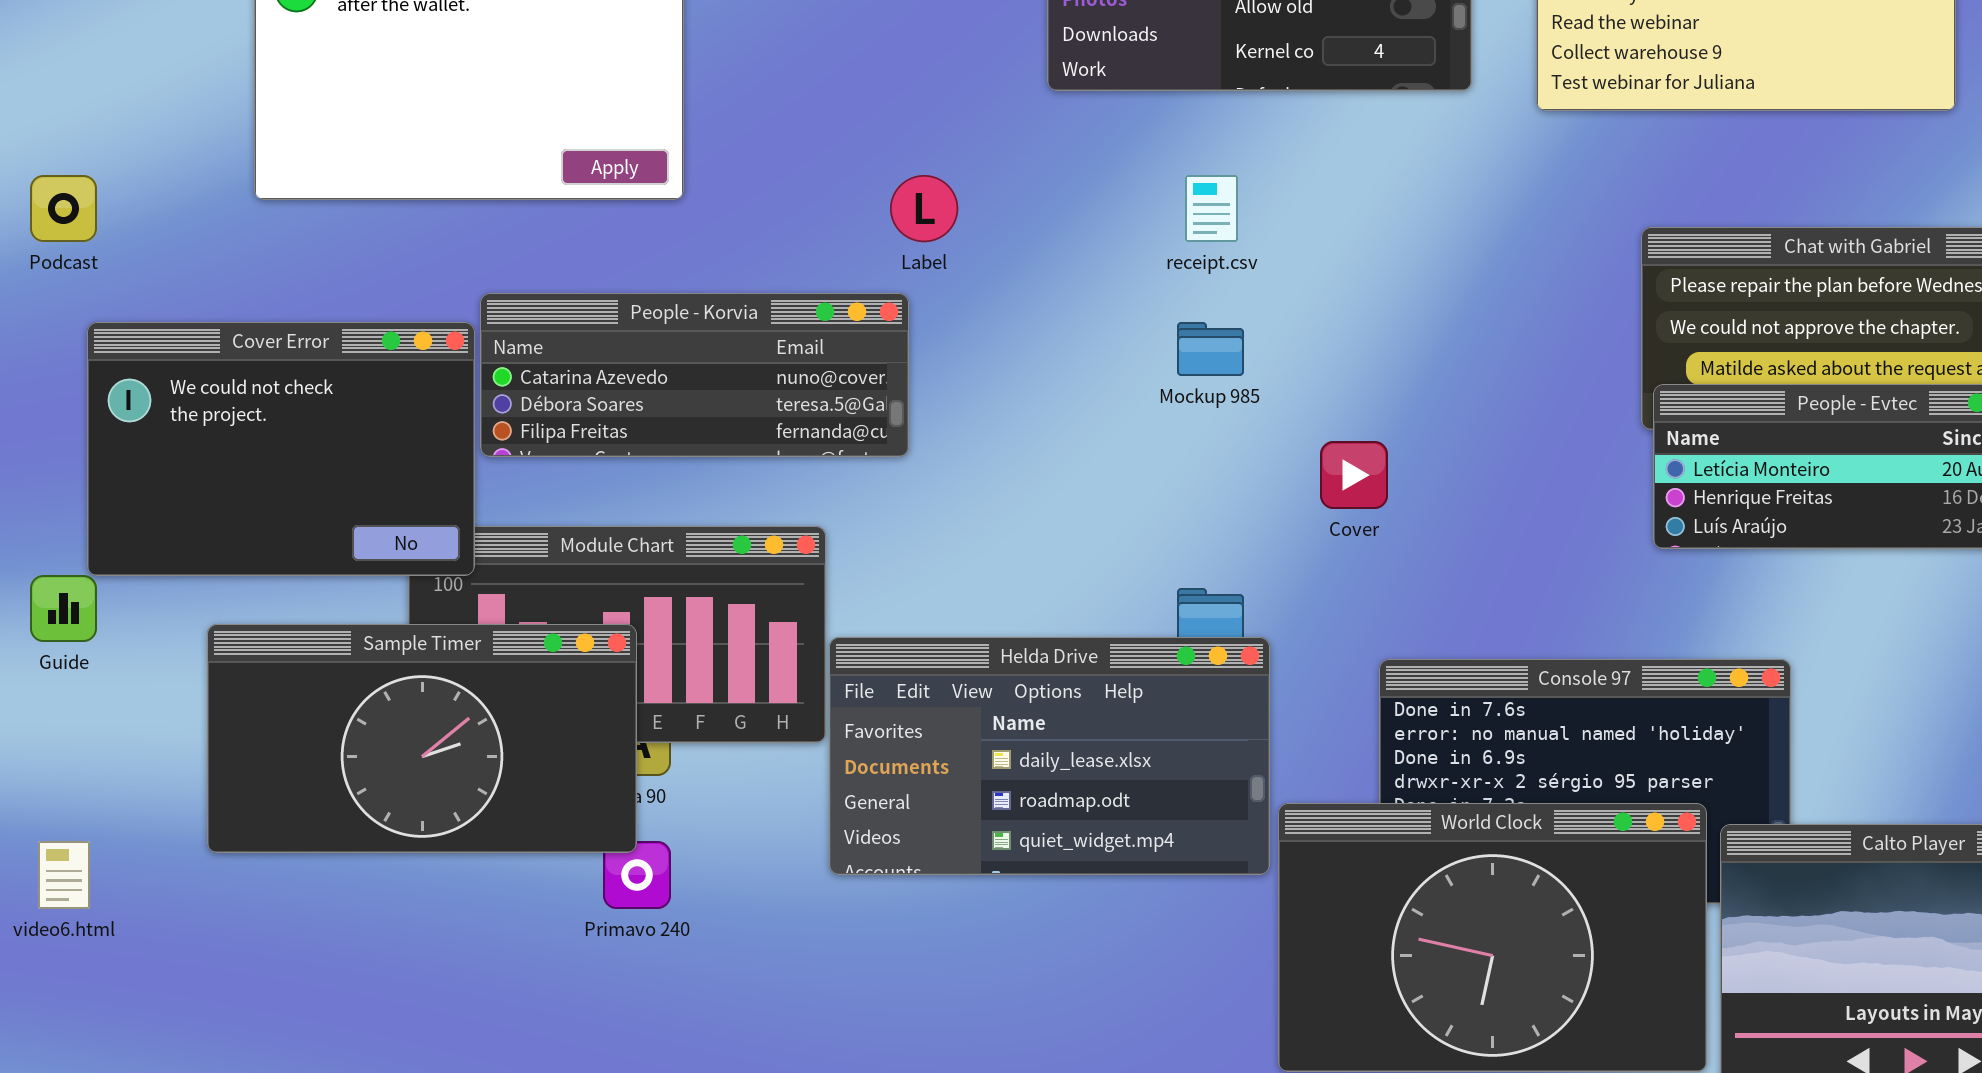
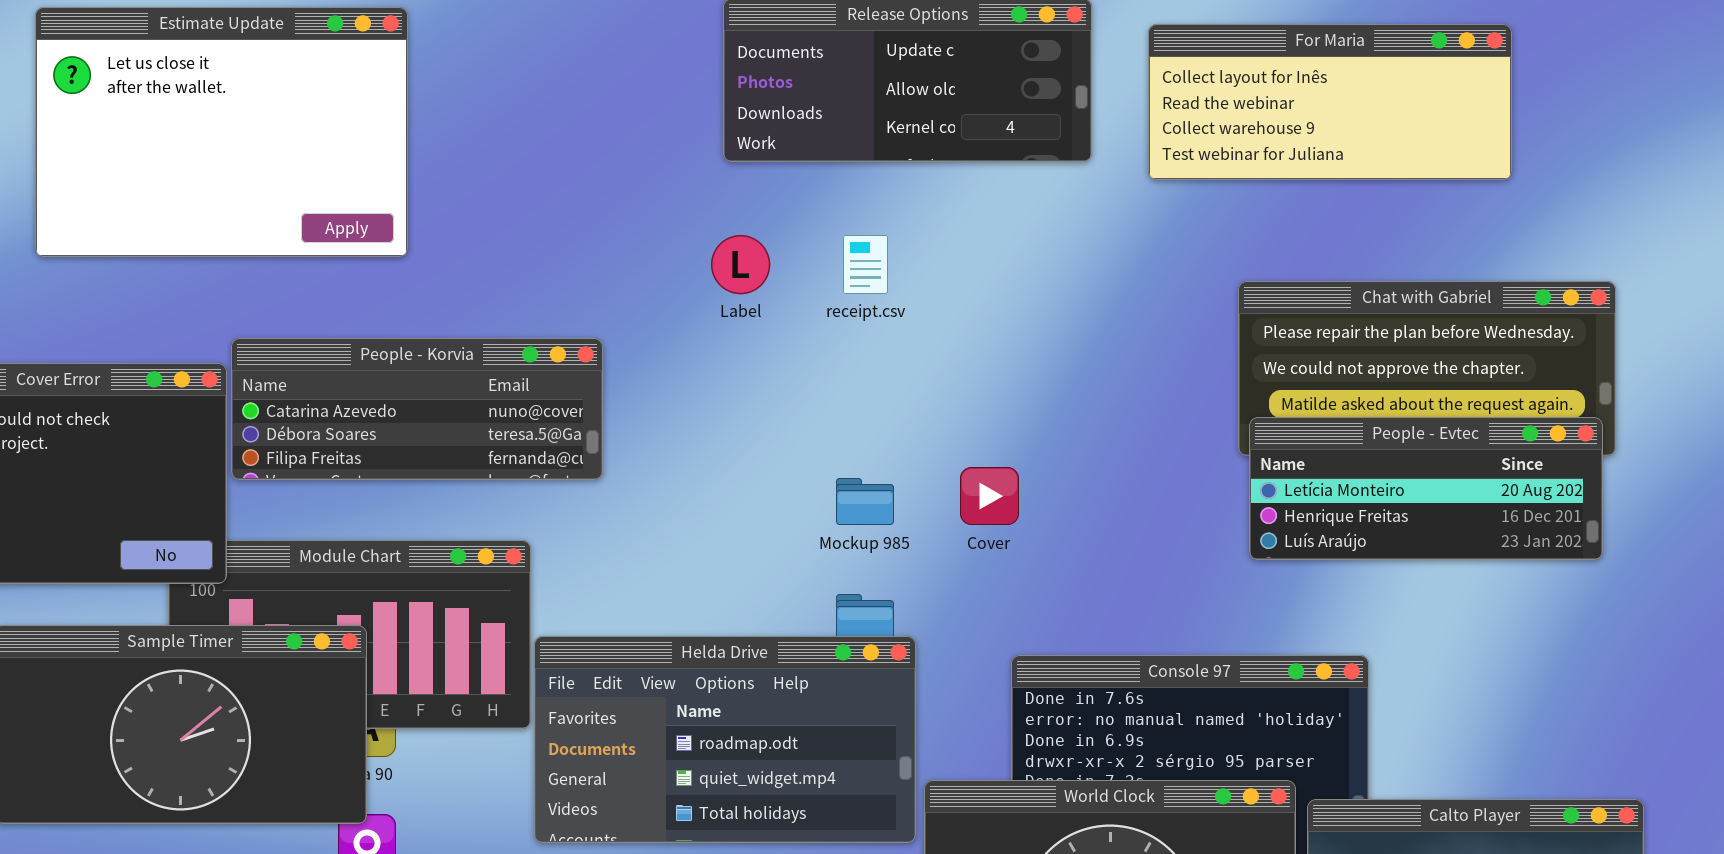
Label: [890,175,958,242] -> [711,235,770,294], moved
Mockup 985: [1177,322,1244,376] -> [836,478,894,525], moved
Helda Drive: [829,637,1270,875] -> [534,636,916,843], scrolled down 1 row

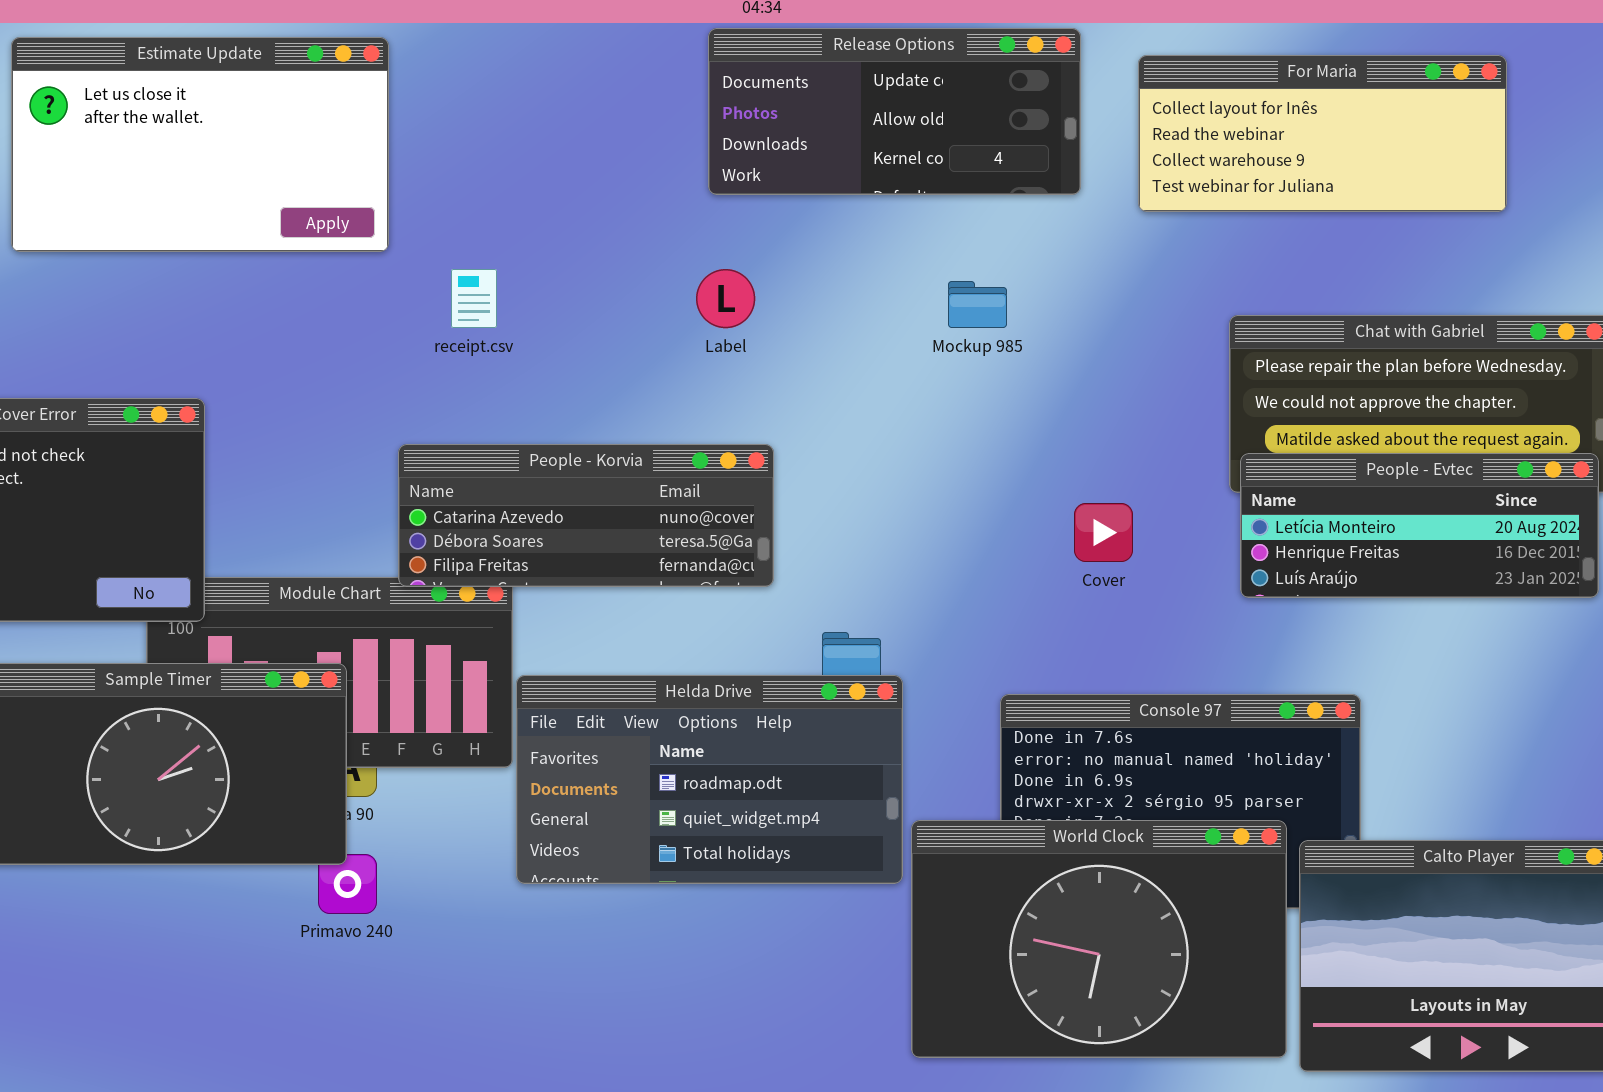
Estimate Update: [35,7,408,257] -> [11,37,389,252], resized
receipt.csv: [843,235,888,294] -> [451,269,497,328], moved
People - Korvia: [231,338,603,480] -> [398,444,774,587], moved
Cover: [960,467,1019,525] -> [1074,503,1133,562], moved
Mockup 985: [836,478,894,525] -> [948,281,1007,328], moved

